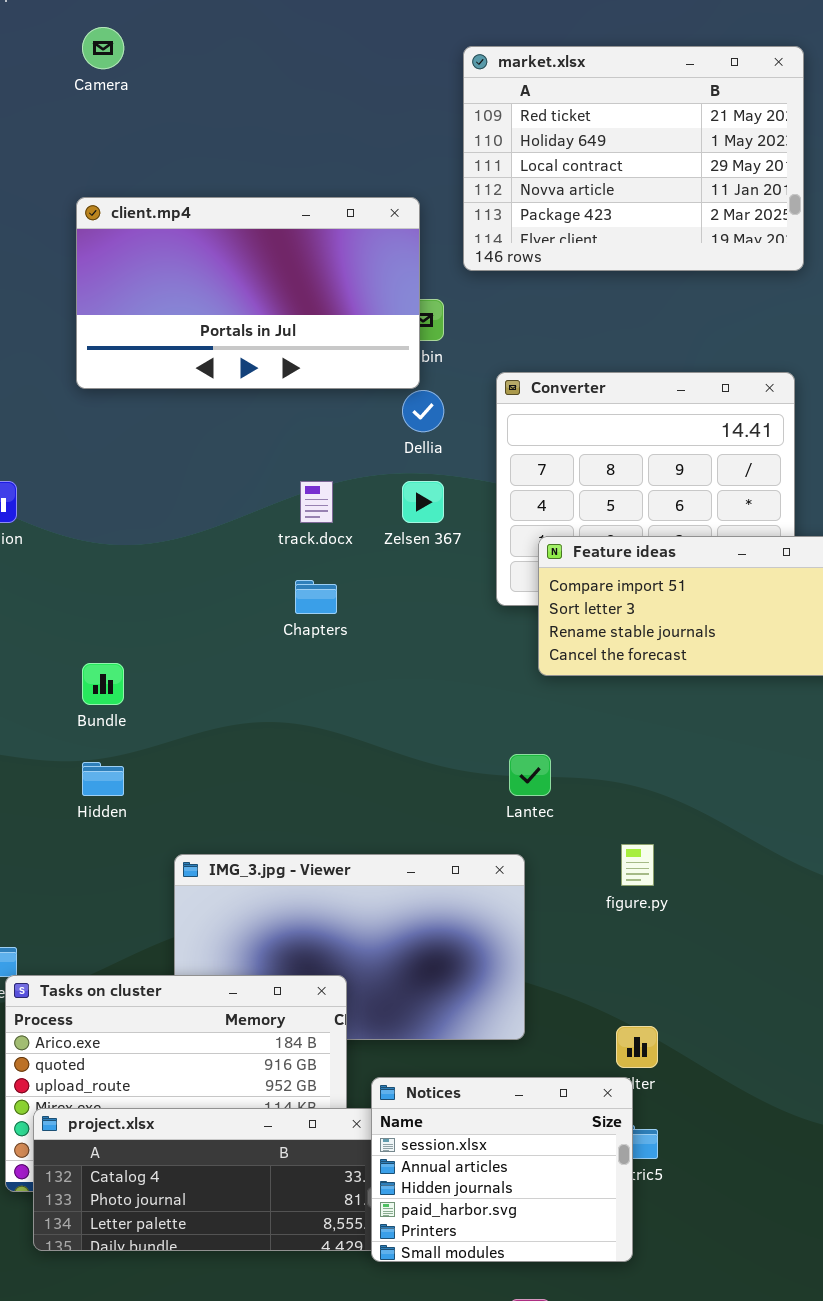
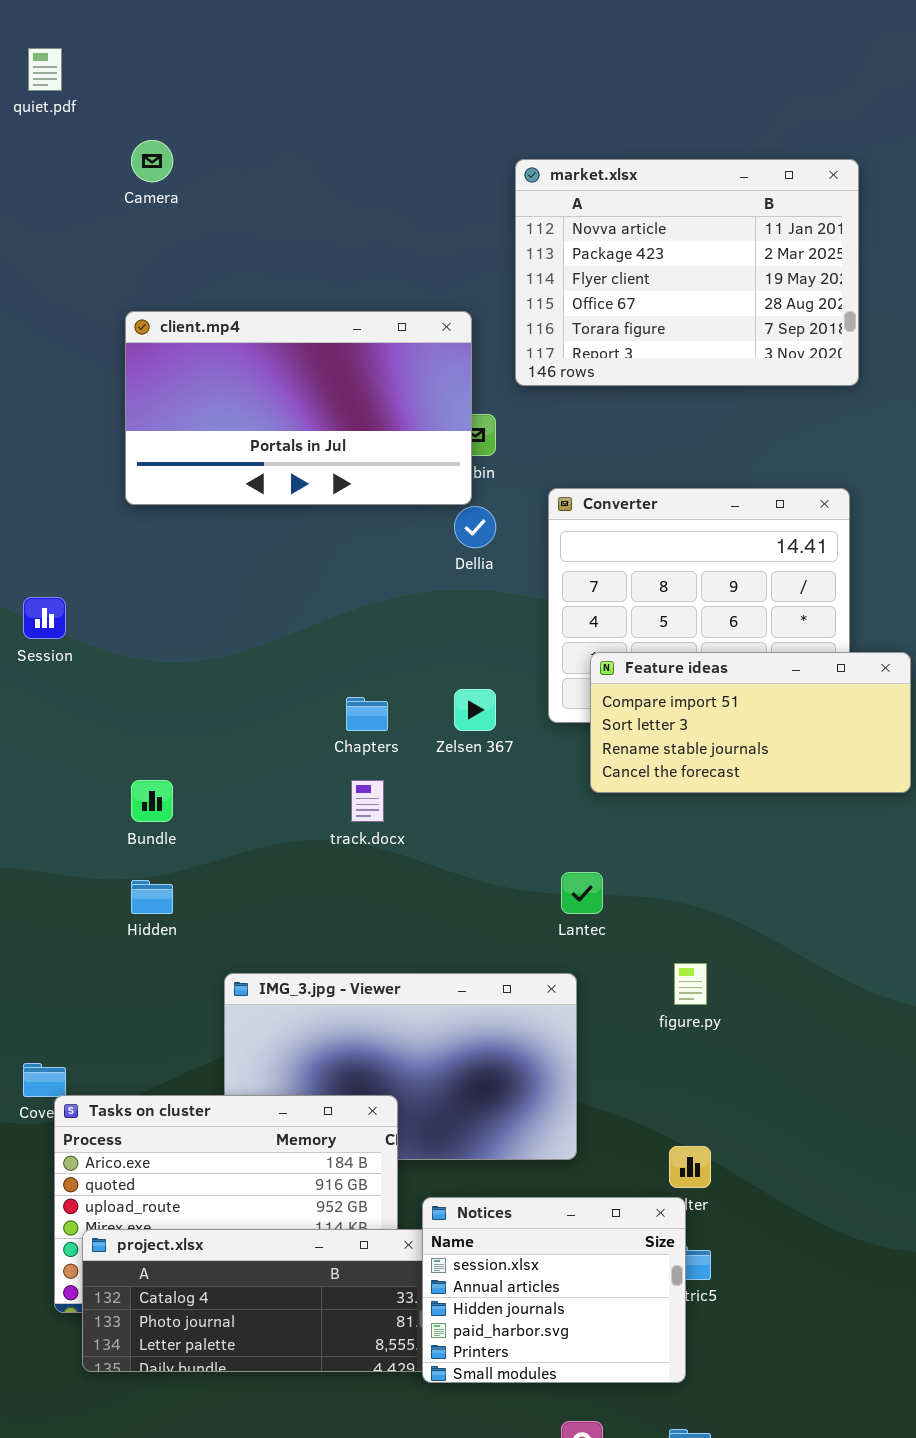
market.xlsx: [463,46,804,271] -> [515,159,859,386], scrolled down 3 rows
track.docx: [300,481,333,523] -> [351,780,384,822], moved
Zelsen 367: [402,481,444,523] -> [454,689,496,731], moved

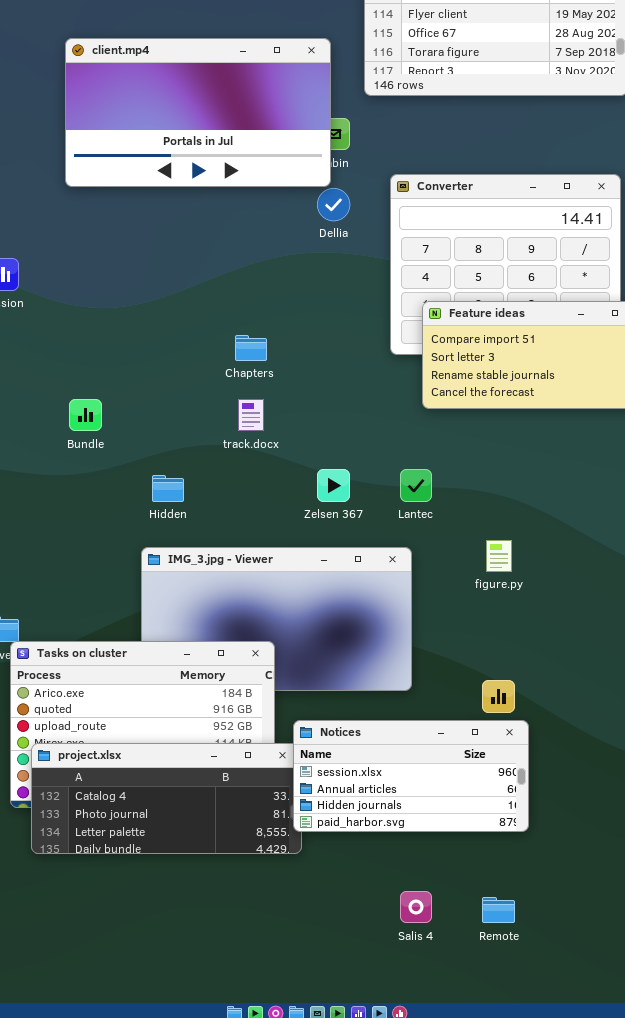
Zelsen 367: [454,689,496,731] -> [317,469,350,502], moved
Hidden: [131,880,173,914] -> [152,475,184,502], moved
Notices: [422,1197,686,1383] -> [293,720,529,832], resized

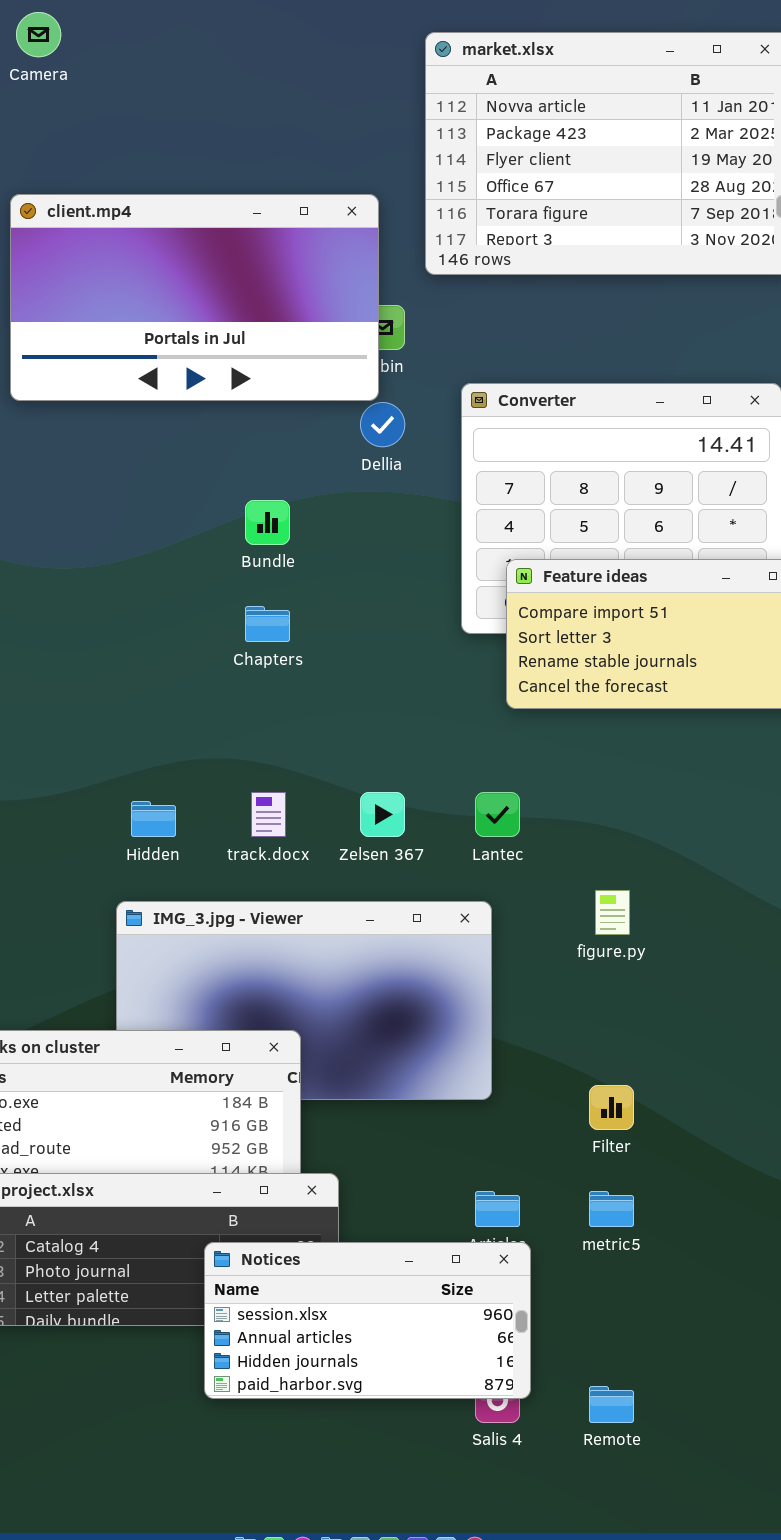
Bundle: [69,399,102,431] -> [245,500,290,545], moved
track.docx: [238,399,264,431] -> [251,792,286,837], moved
Notices: [293,720,529,832] -> [204,1242,531,1399], moved

